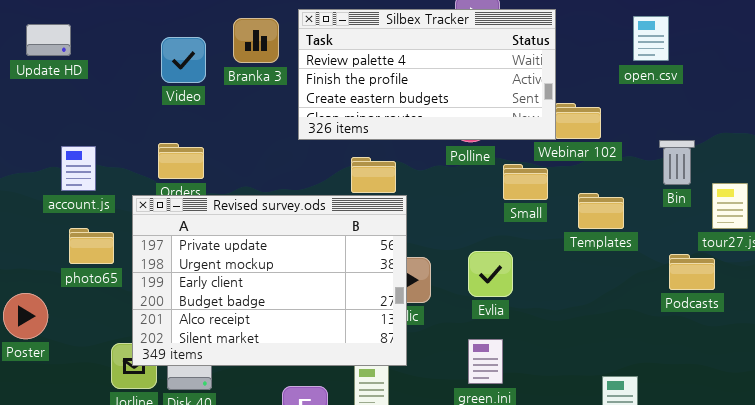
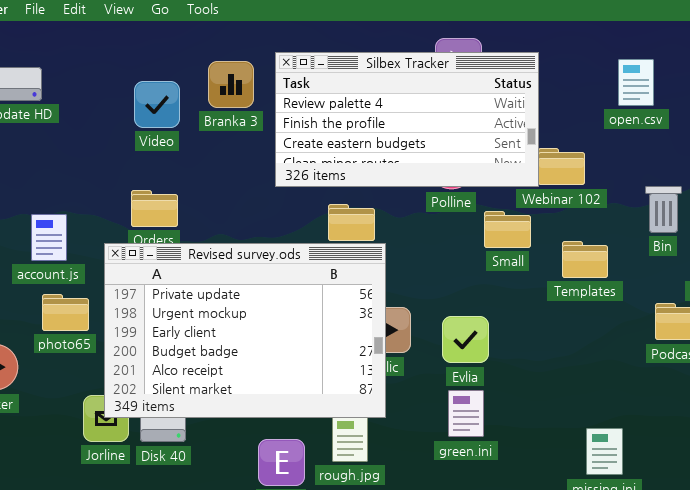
account.js: [61,146,96,191] -> [31,214,67,261], moved
photo65: [69,228,114,264] -> [42,294,89,331], moved
Evlia: [468,251,513,297] -> [442,316,489,363], moved

